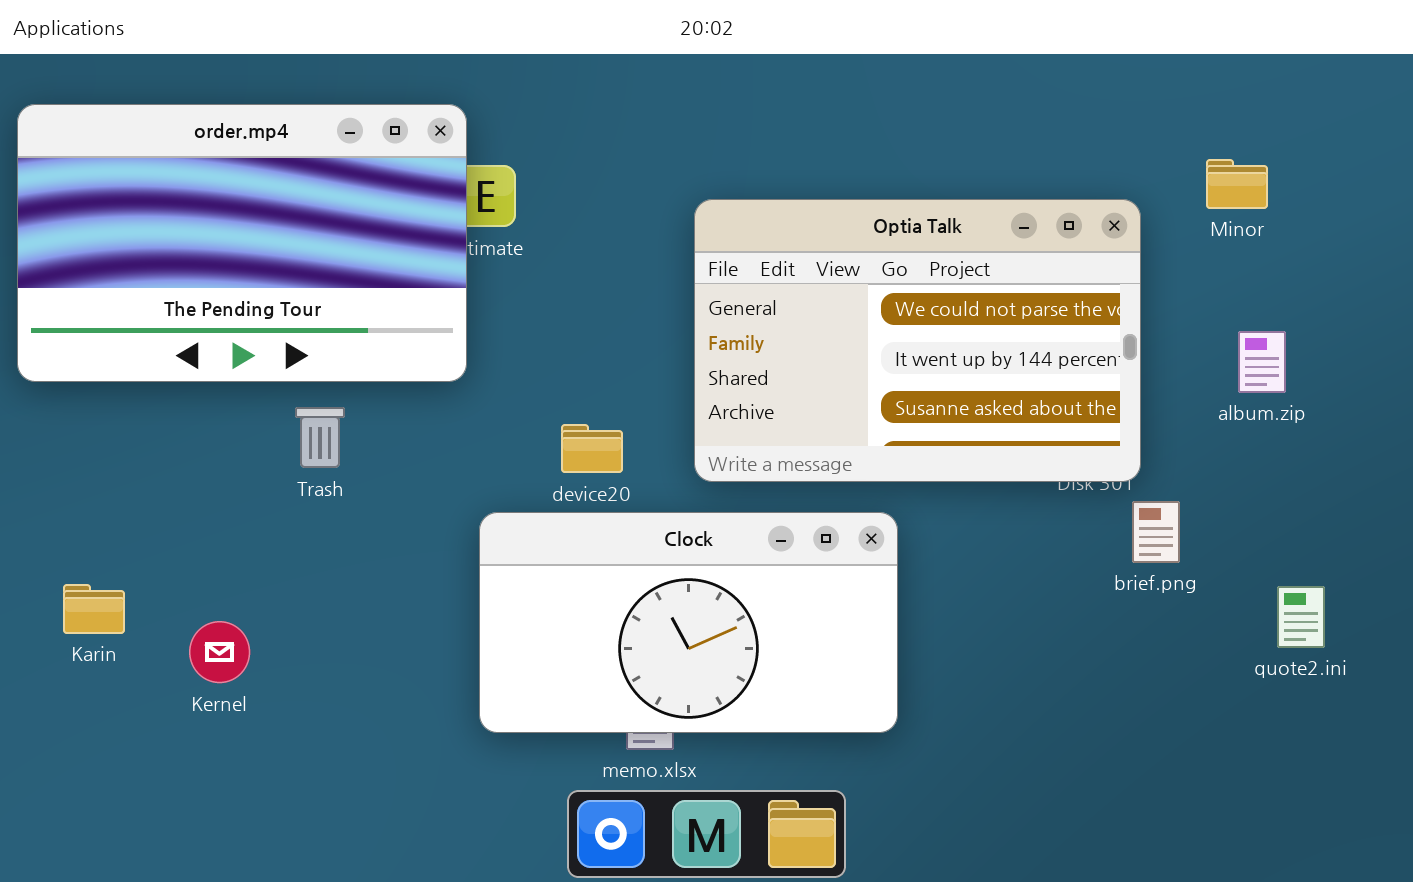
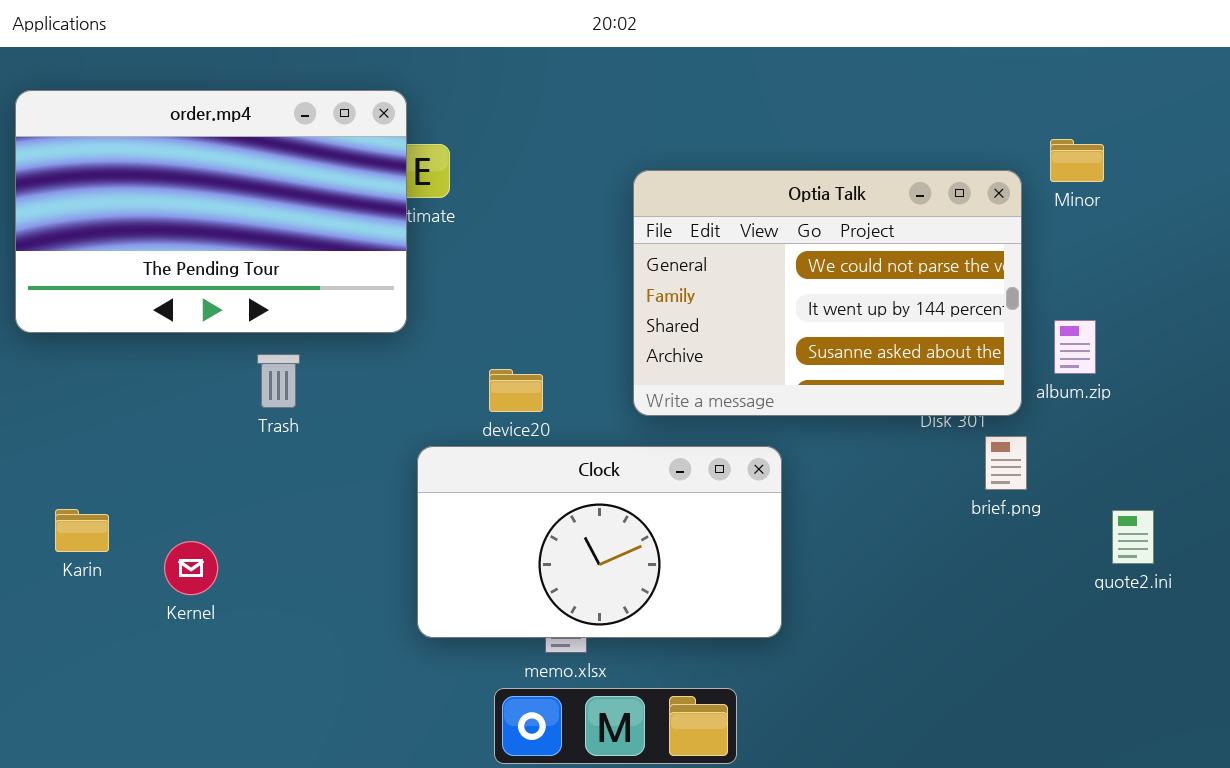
Optia Talk: [694,199,1141,482] -> [633,170,1022,416], moved
album.zip: [1238,331,1286,393] -> [1054,320,1096,374], moved

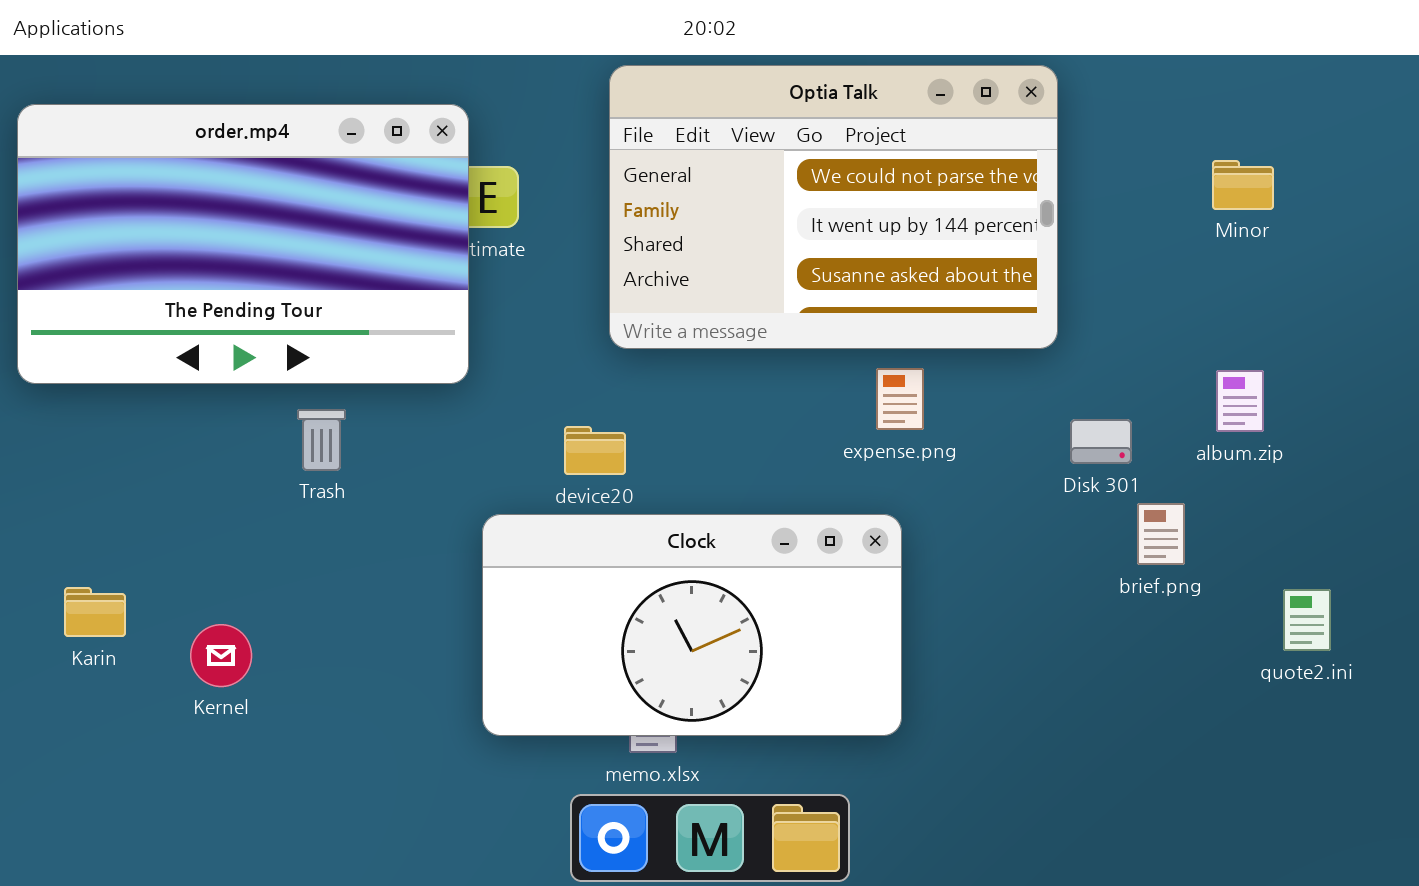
Optia Talk: [633,170,1022,416] -> [609,65,1058,349], moved

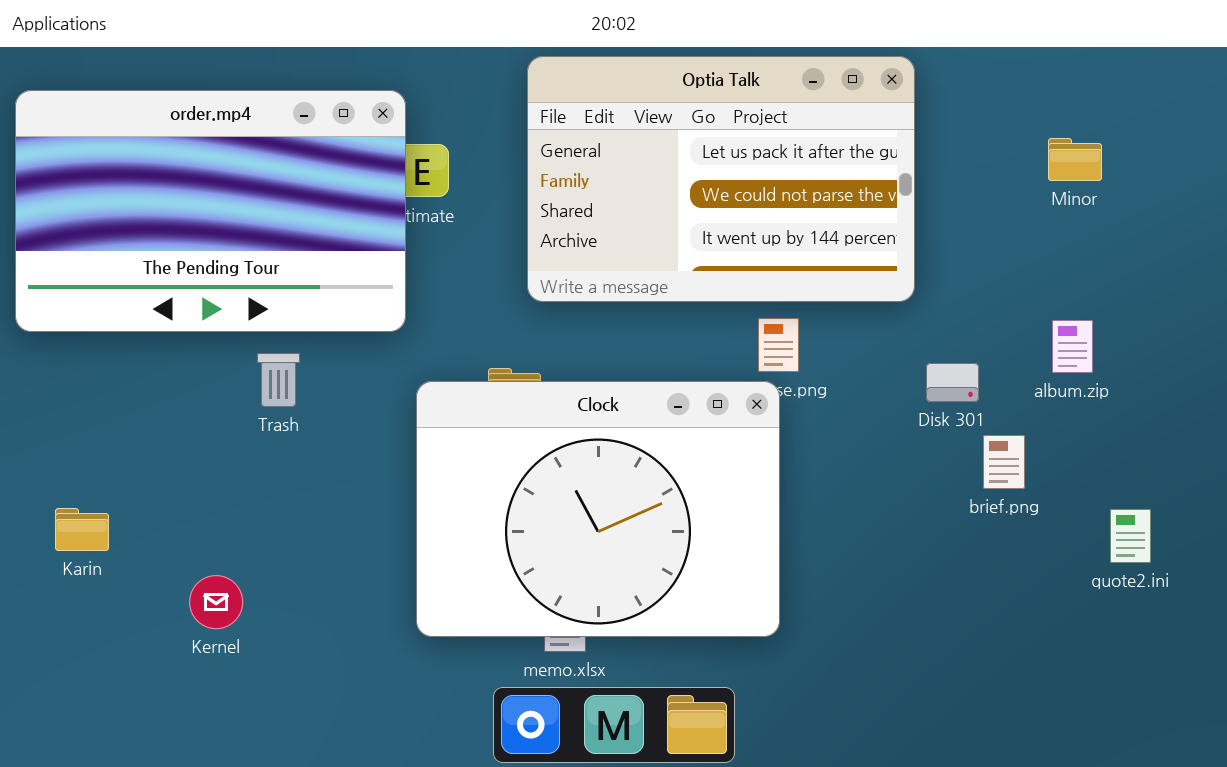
Optia Talk: [609,65,1058,349] -> [527,56,915,302], scrolled up 1 row
Clock: [482,514,902,736] -> [416,381,780,637], resized
Kernel: [190,624,252,687] -> [189,575,243,629], moved

